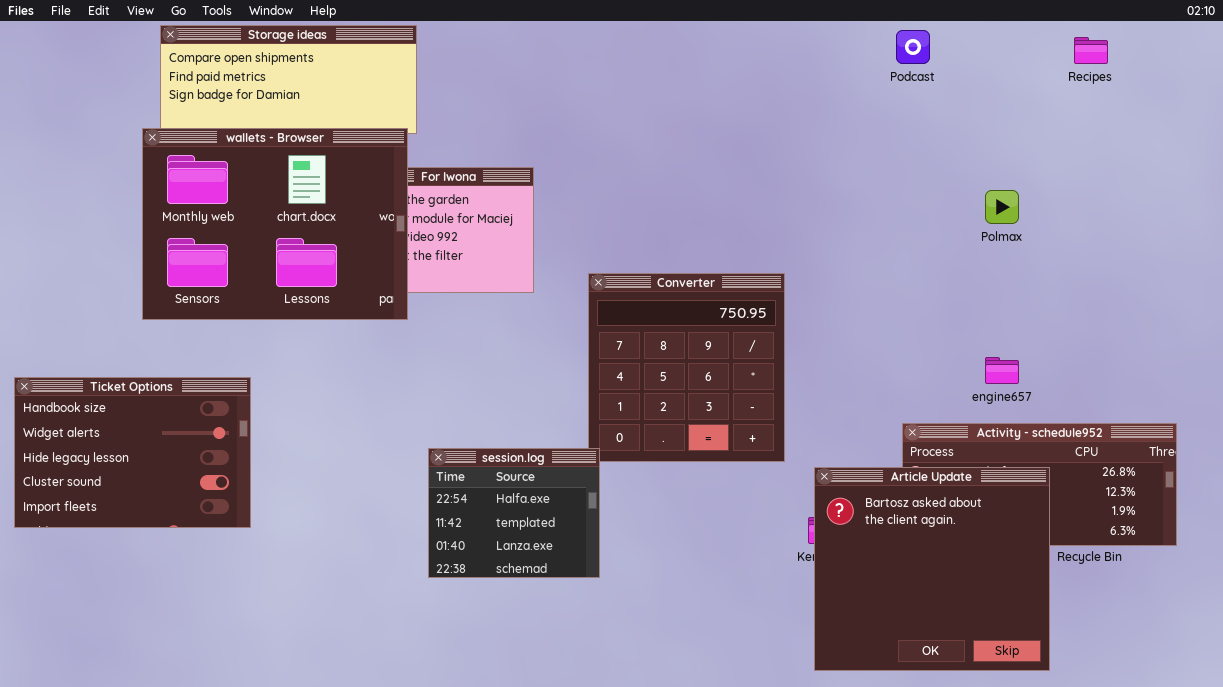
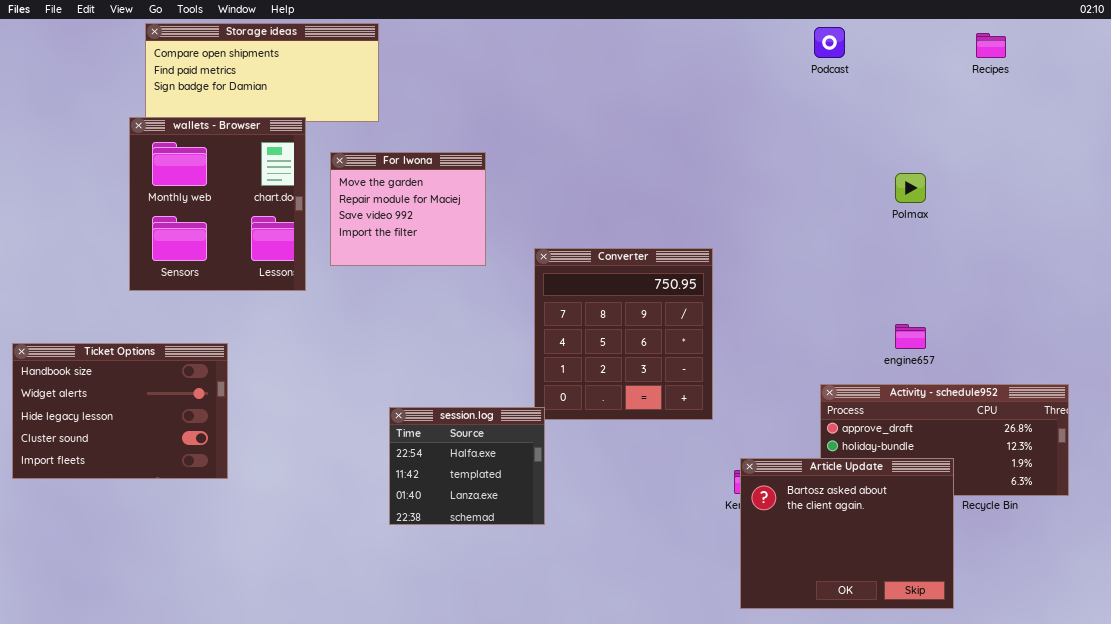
wallets - Browser: [142,128,408,320] -> [129,117,306,291], resized
Article Update: [814,467,1050,671] -> [740,458,954,609], resized

